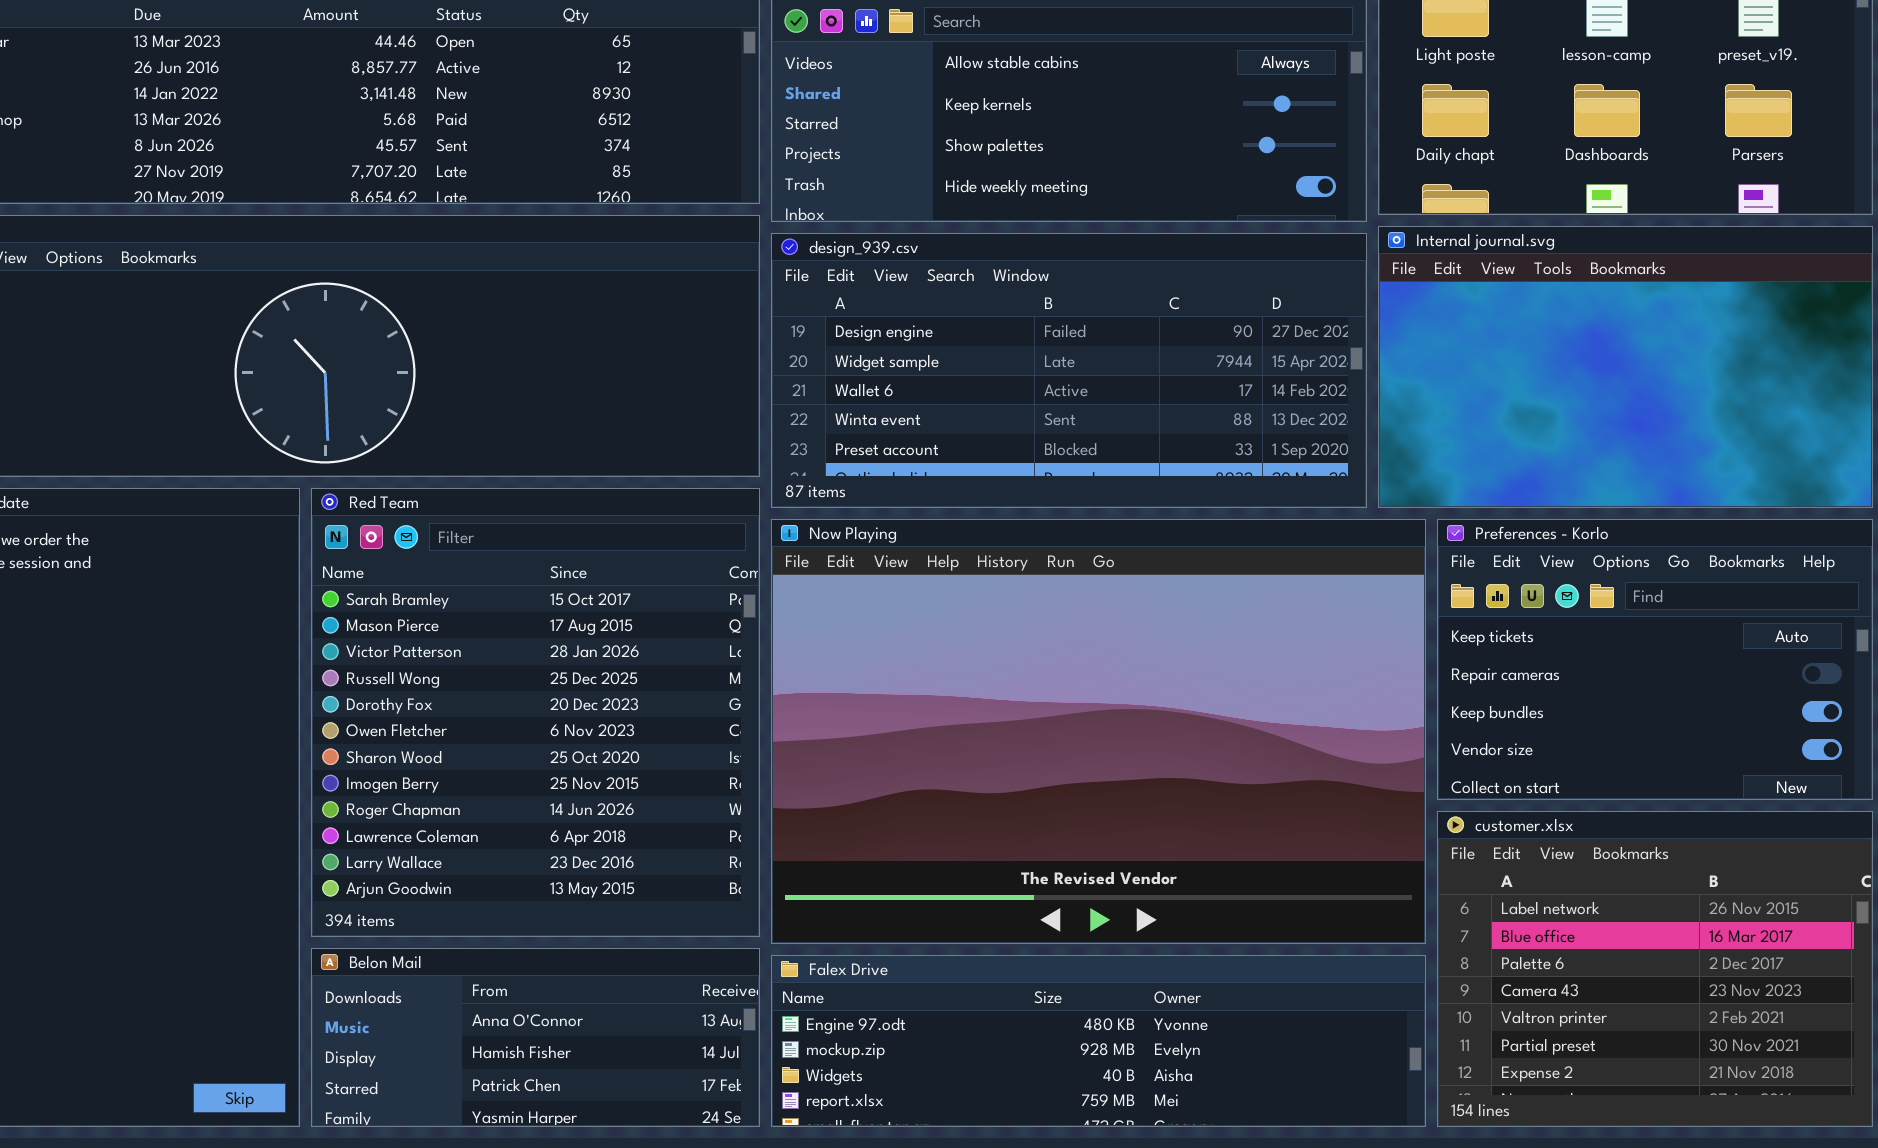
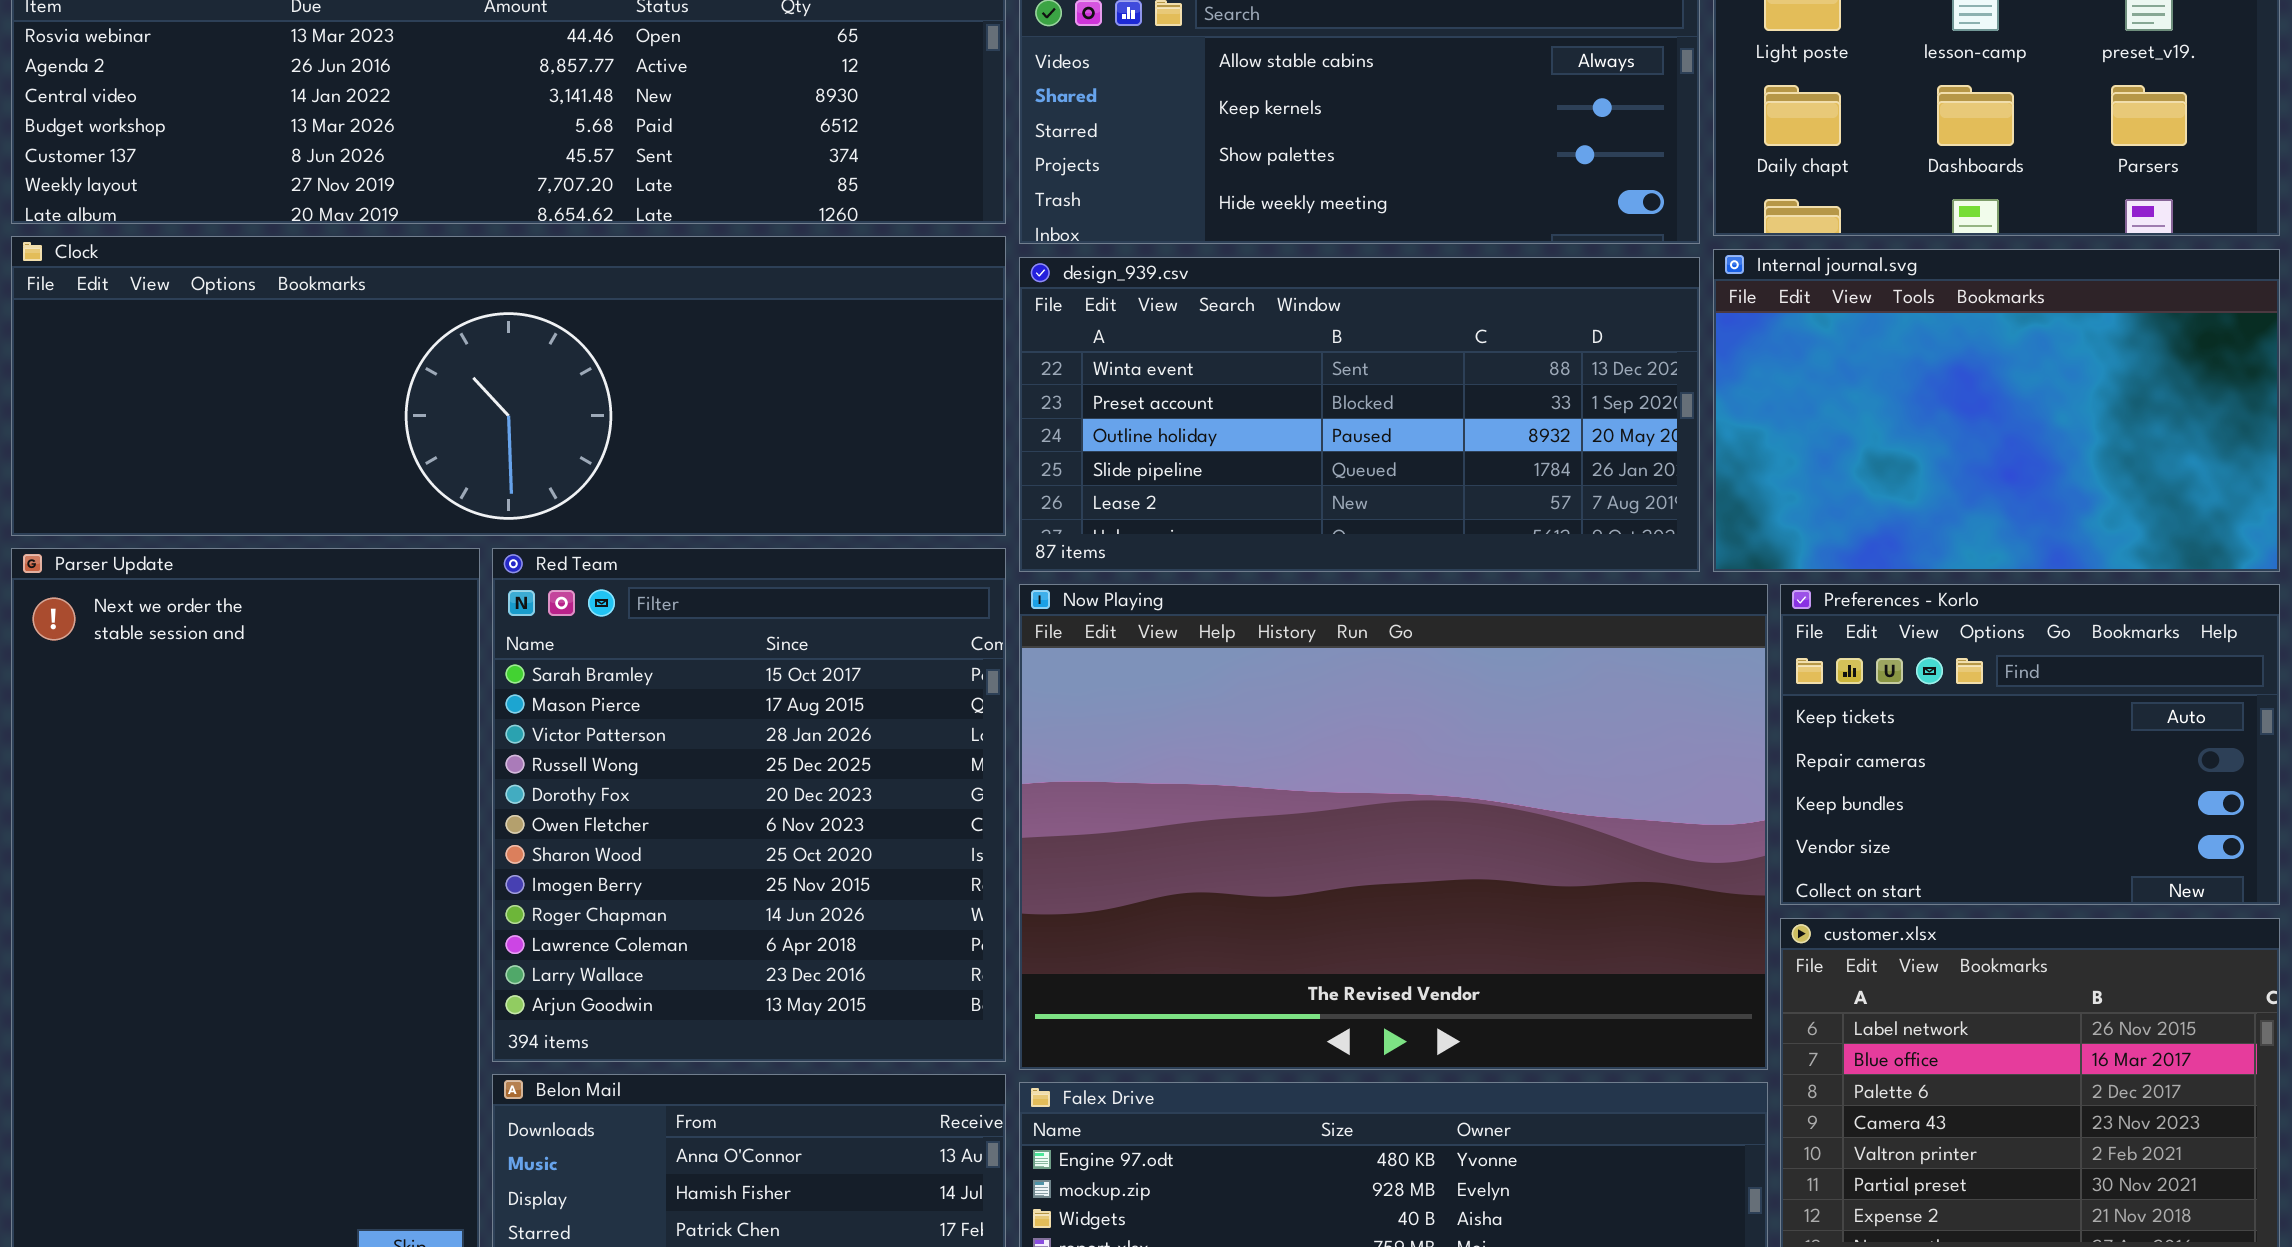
design_939.csv: [771,233,1367,508] -> [1019,257,1700,572], scrolled down 3 rows

